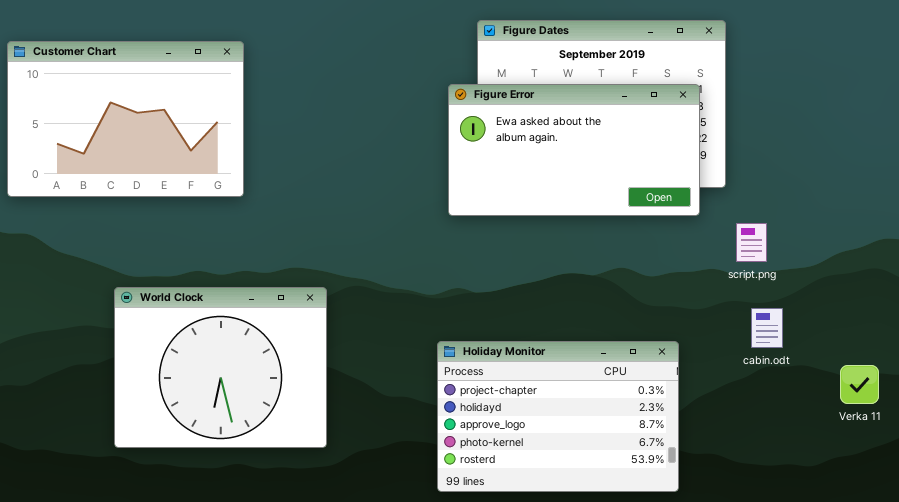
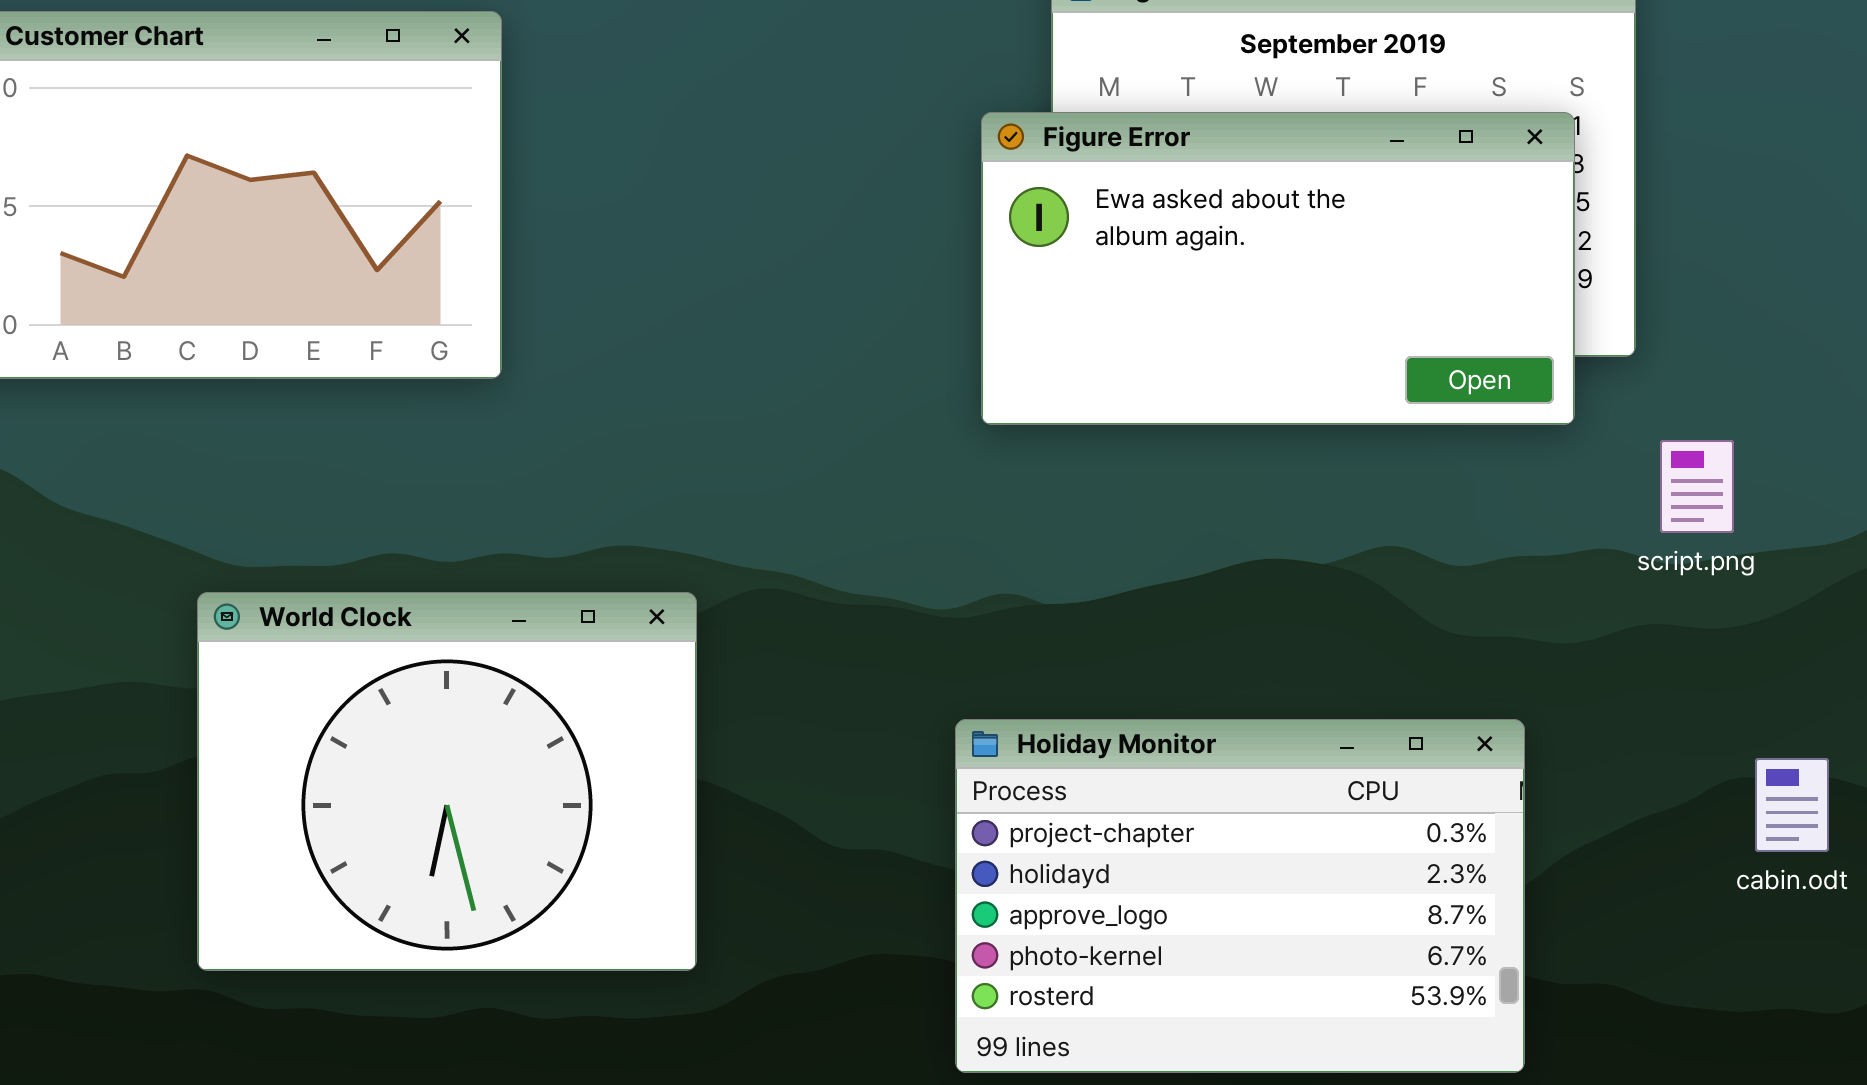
cabin.odt: [751,308,783,348] -> [1755,758,1829,852], moved

